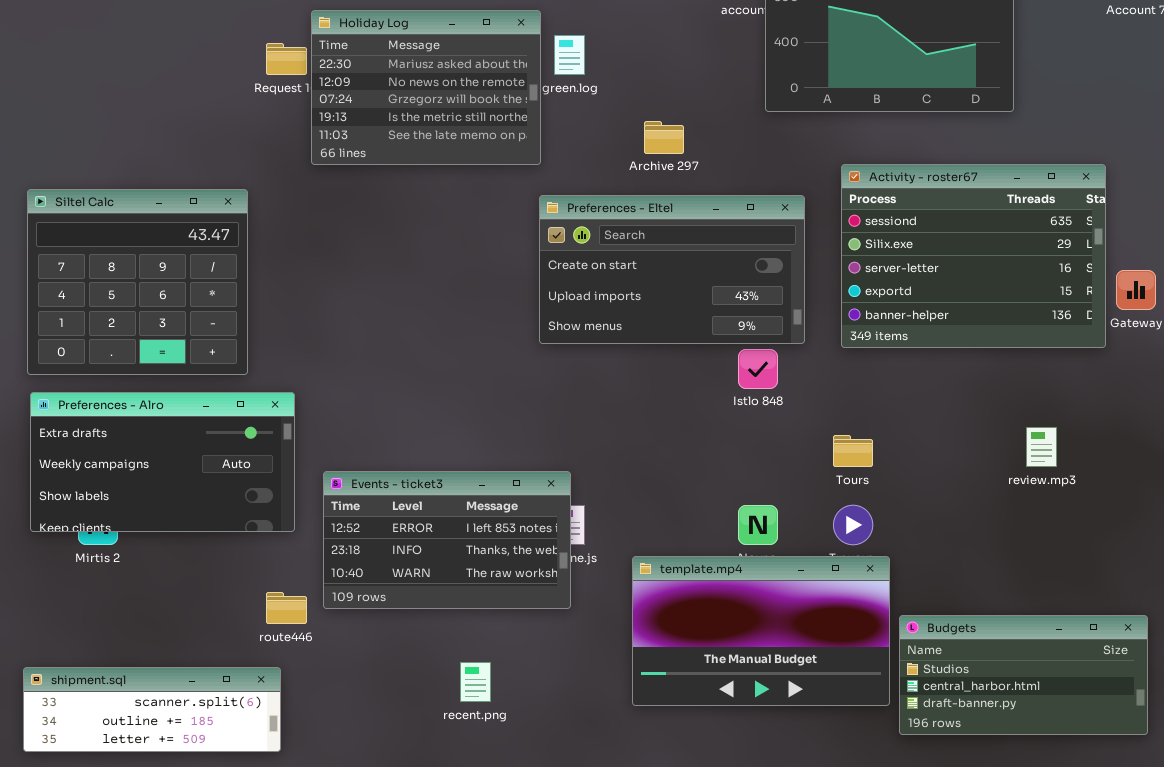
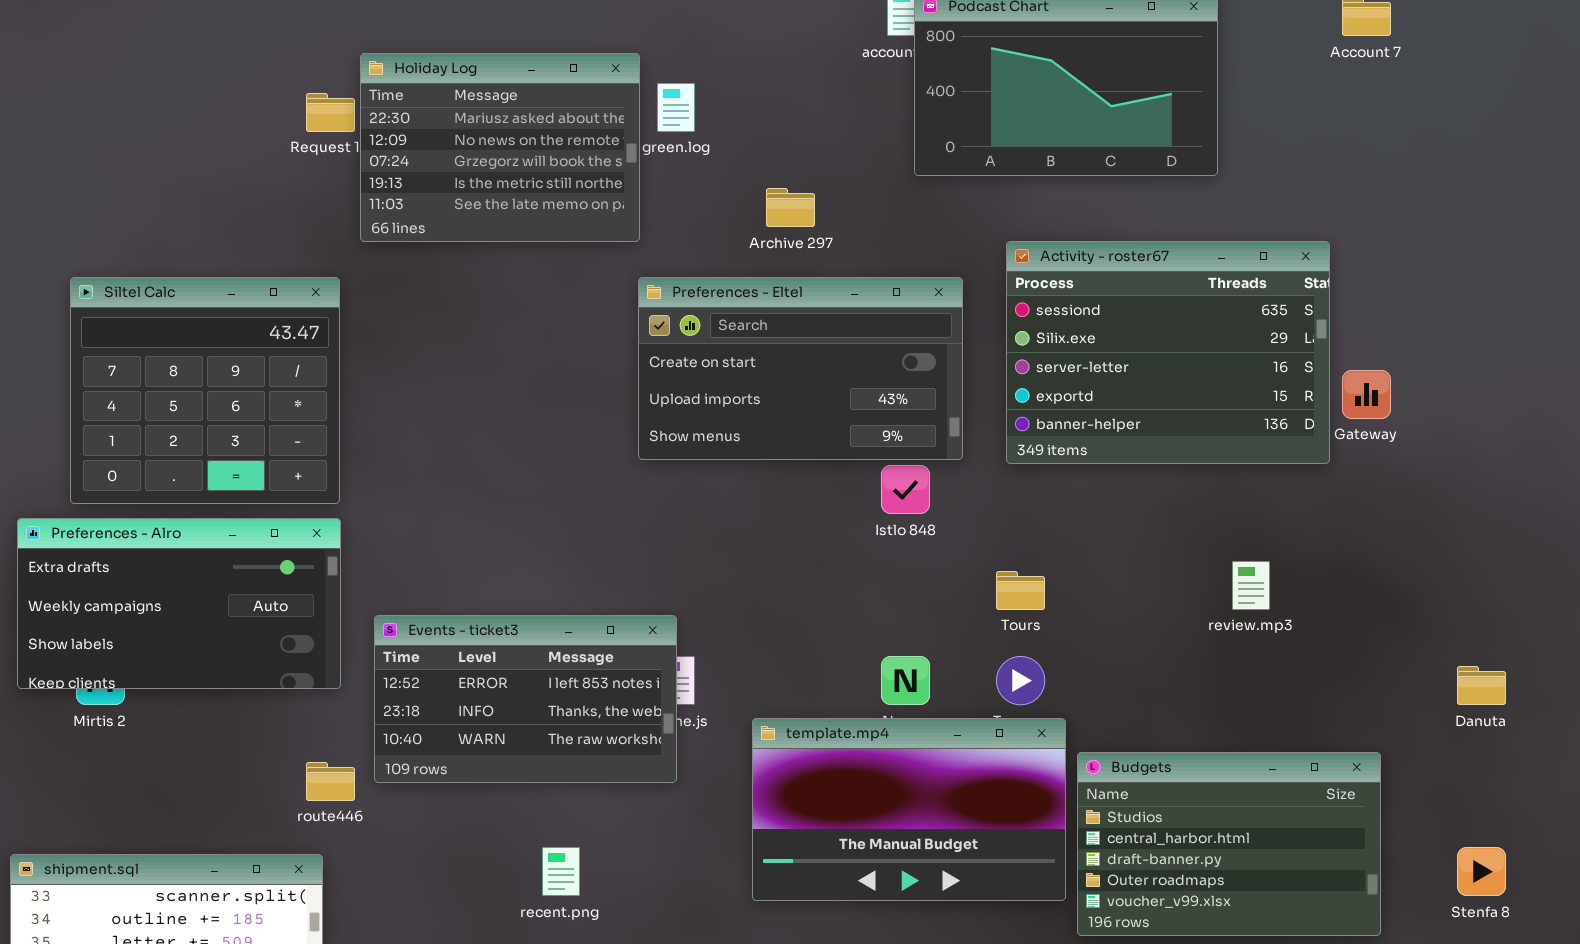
Siltel Calc: [27,189,248,375] -> [70,277,340,504], moved
Budgets: [899,615,1148,735] -> [1077,752,1381,936], resized

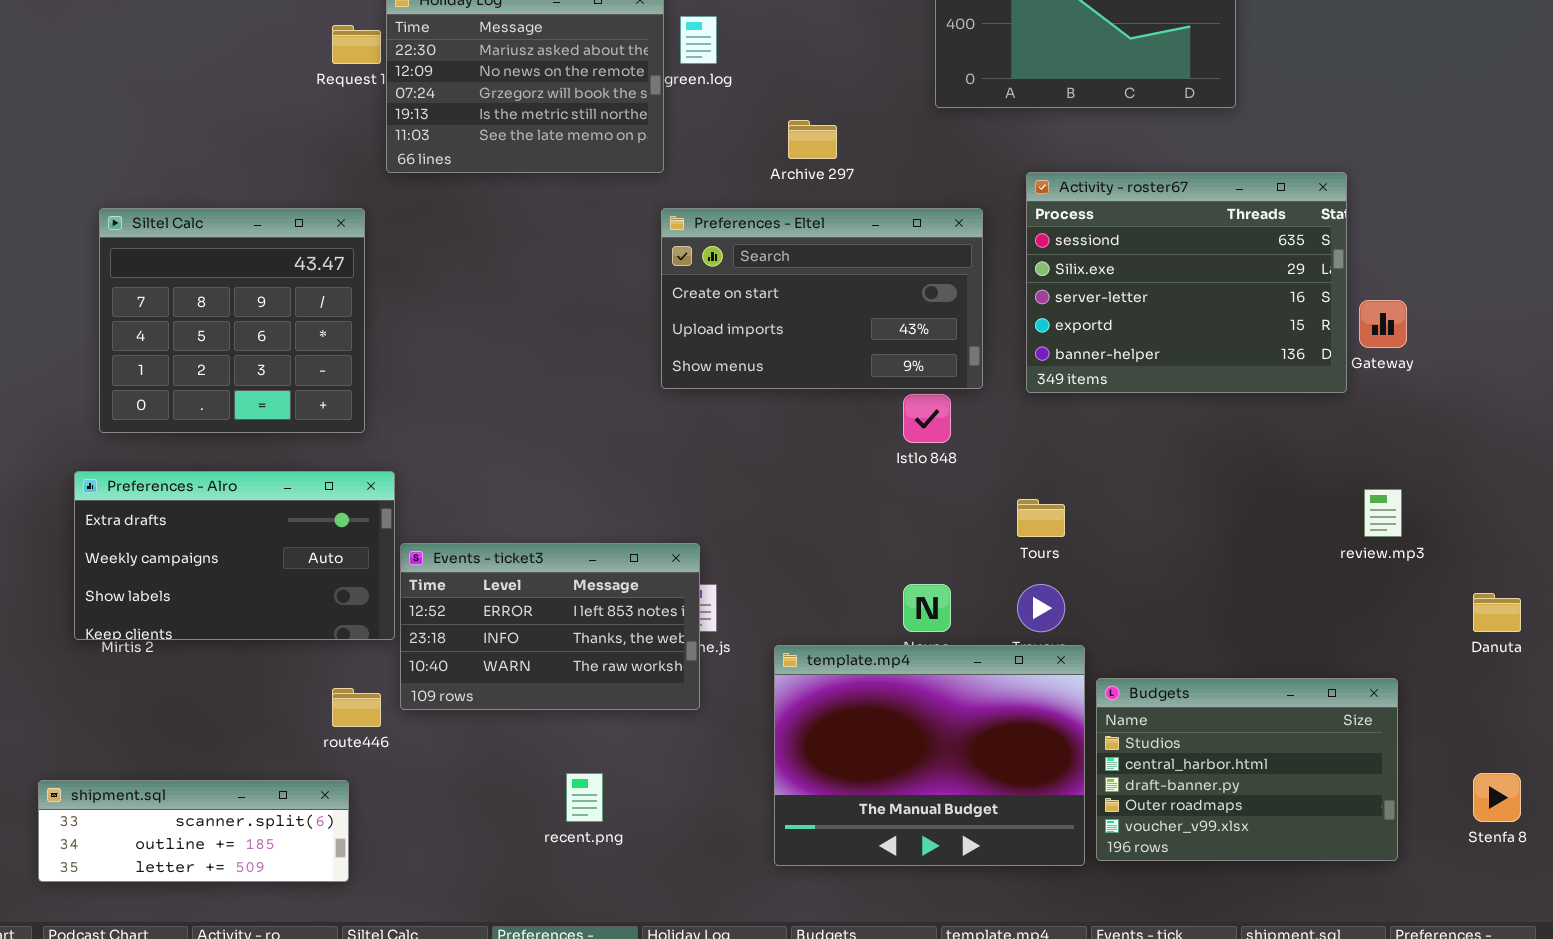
Preferences - Alro: [17,518,341,689] -> [74,471,395,640], moved
review.mp3: [1232,561,1270,610] -> [1364,489,1402,537], moved
template.mp4: [752,718,1066,901] -> [774,645,1085,866], resized

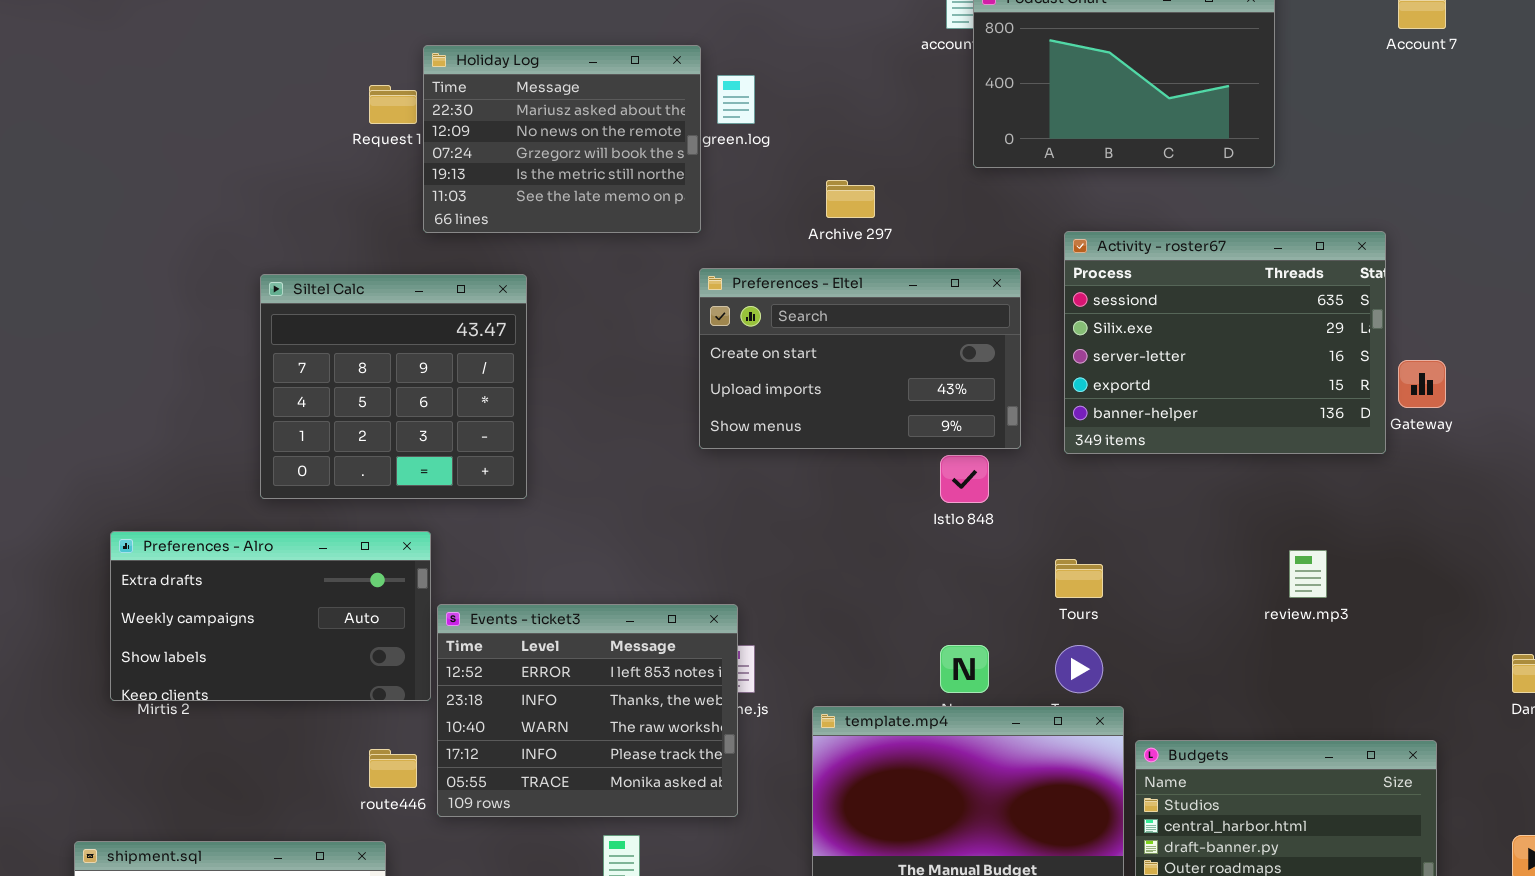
Siltel Calc: [99,208,365,433] -> [260,274,527,499], moved
review.mp3: [1364,489,1402,537] -> [1289,550,1327,598], moved
Events - ticket3: [400,543,700,710] -> [437,604,738,817], resized

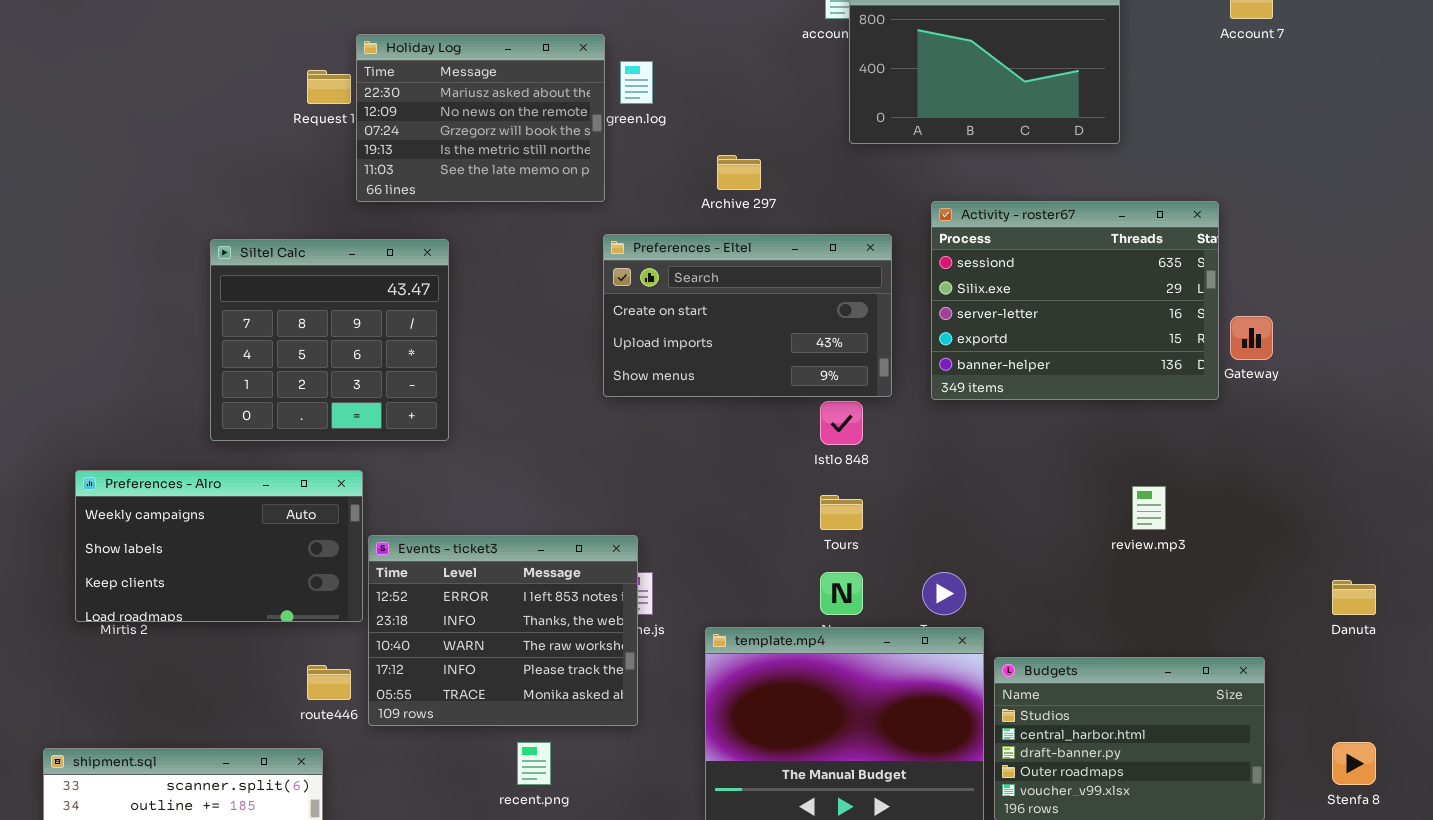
Preferences - Alro: [110,531,431,701] -> [75,470,363,622], scrolled down 1 row
Tours: [1055,559,1103,598] -> [820,495,863,530], moved

